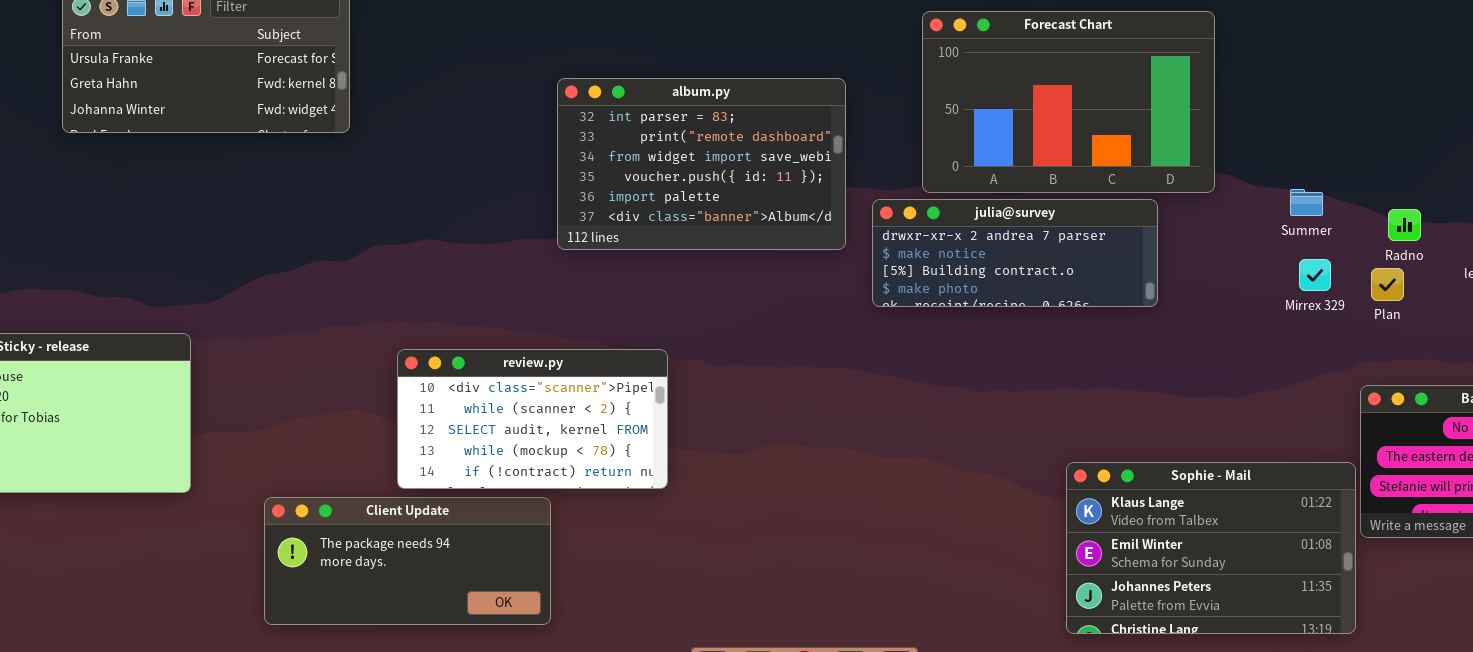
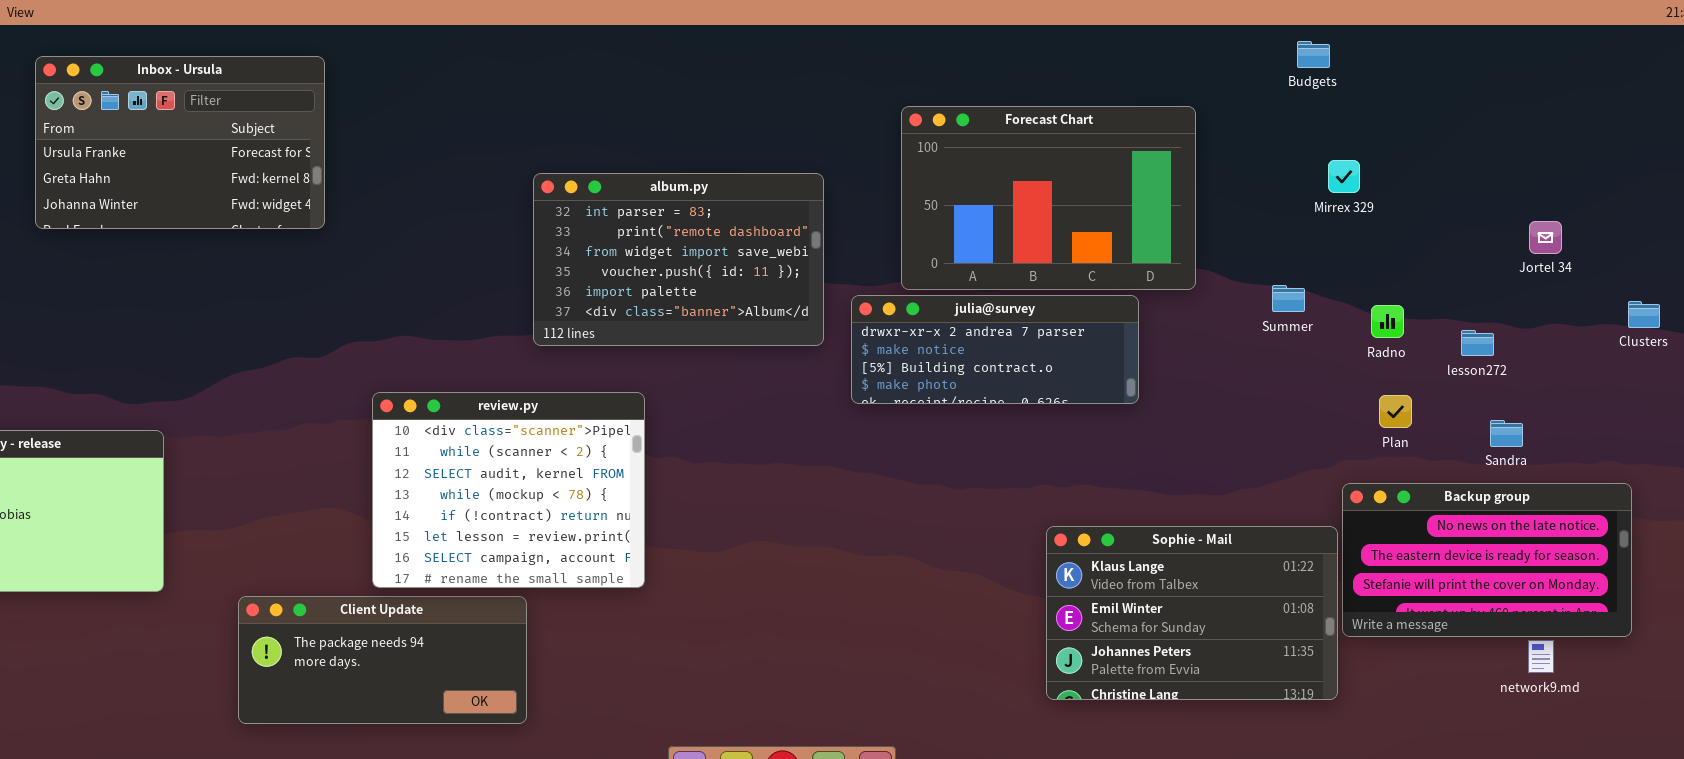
Mirrex 329: [1299,259,1331,291] -> [1328,160,1360,193], moved
Plan: [1371,268,1404,301] -> [1379,395,1412,428], moved
review.py: [397,349,668,489] -> [372,392,645,588], resized
Sophie - Mail: [1066,462,1356,634] -> [1046,526,1338,700], moved

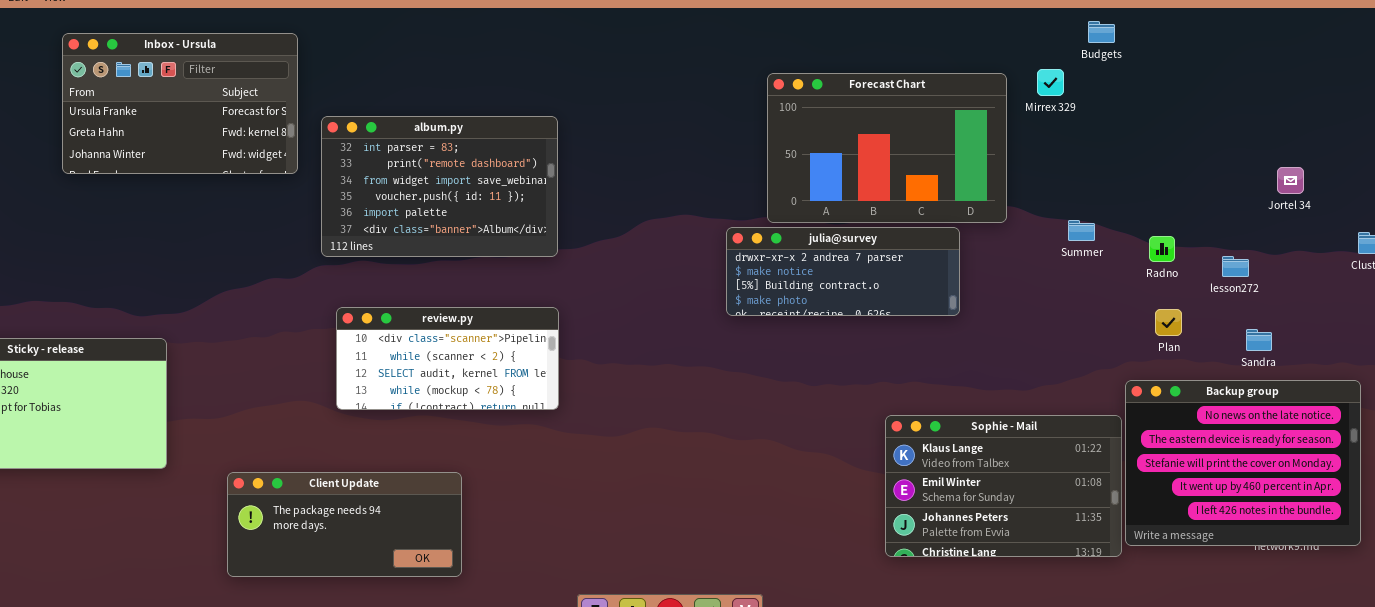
Mirrex 329: [1328,160,1360,193] -> [1037,69,1064,96], moved
album.py: [533,173,824,346] -> [321,116,558,257], moved
review.py: [372,392,645,588] -> [336,307,559,410], resized
Backup group: [1342,483,1632,637] -> [1125,380,1361,546], resized

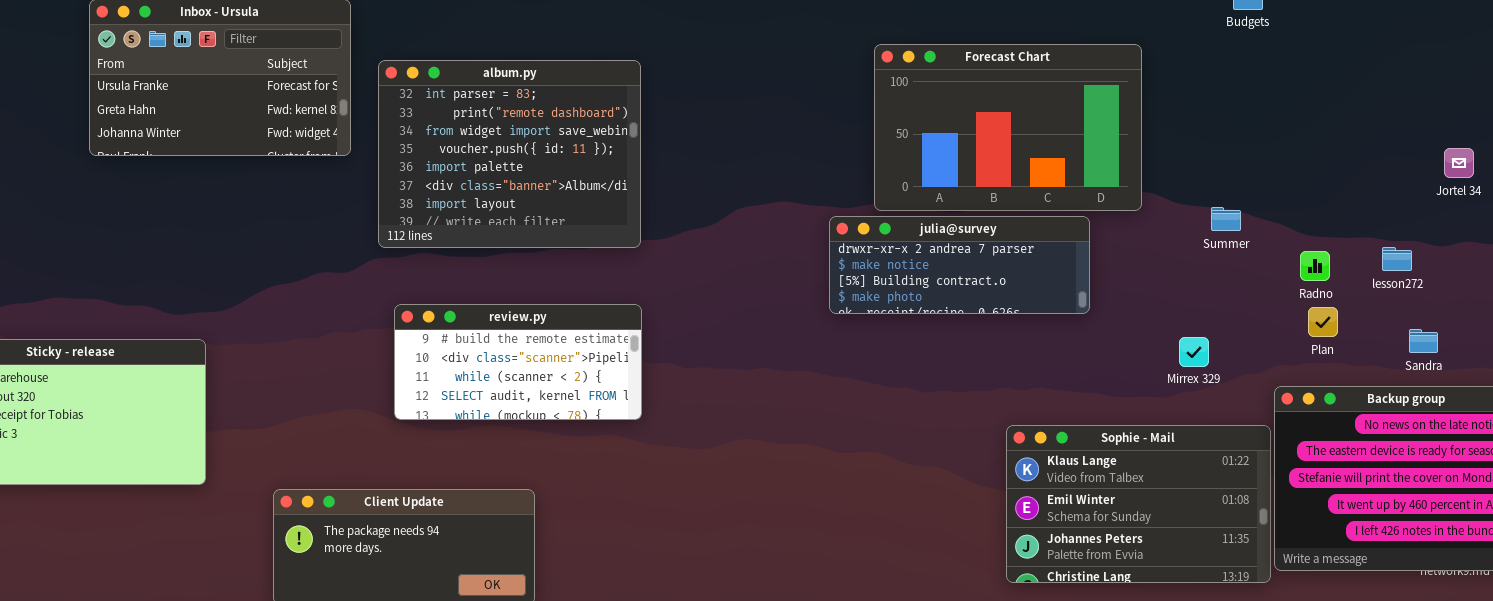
Mirrex 329: [1037,69,1064,96] -> [1179,337,1209,367], moved
album.py: [321,116,558,257] -> [378,60,641,248], resized
Radno: [1149,236,1175,262] -> [1300,251,1330,281], moved
review.py: [336,307,559,410] -> [394,304,642,420], scrolled up 1 row

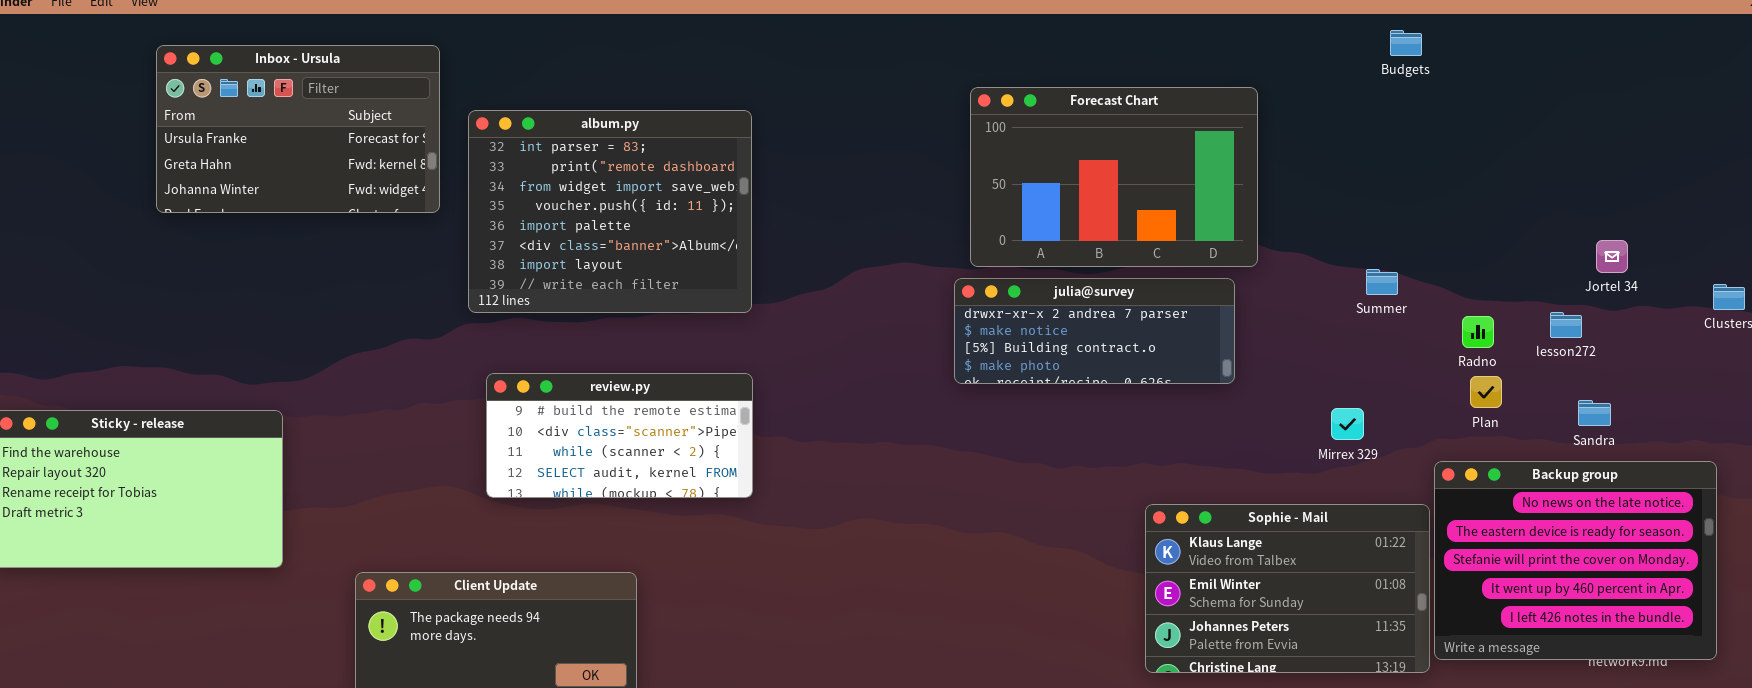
Forecast Chart: [874,44,1142,211] -> [970,87,1258,267], moved
Jortel 34: [1444,148,1474,178] -> [1596,240,1628,273], moved

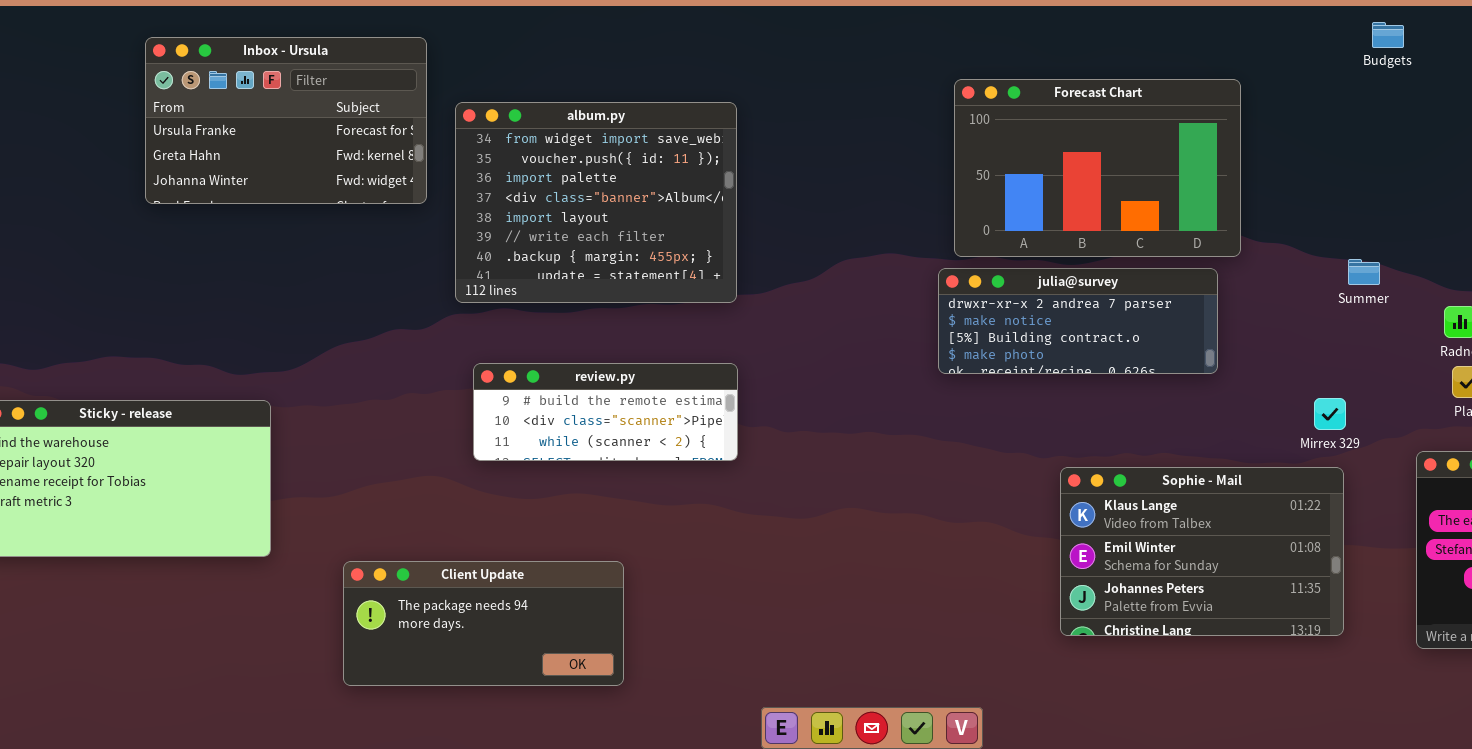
album.py: [468,110,752,313] -> [455,102,737,303], scrolled down 2 rows
review.py: [486,373,753,498] -> [473,363,738,461], resized
Sophie - Mail: [1145,504,1430,673] -> [1060,467,1344,636], moved

